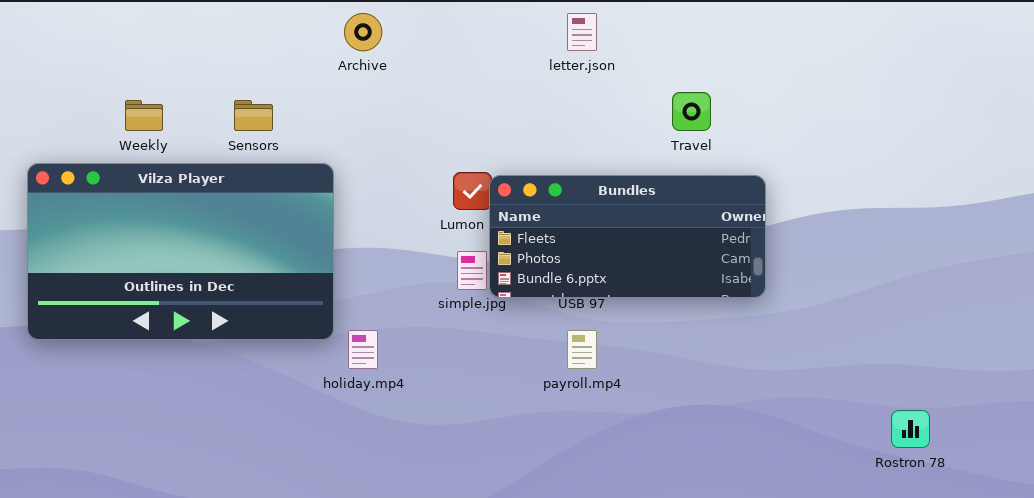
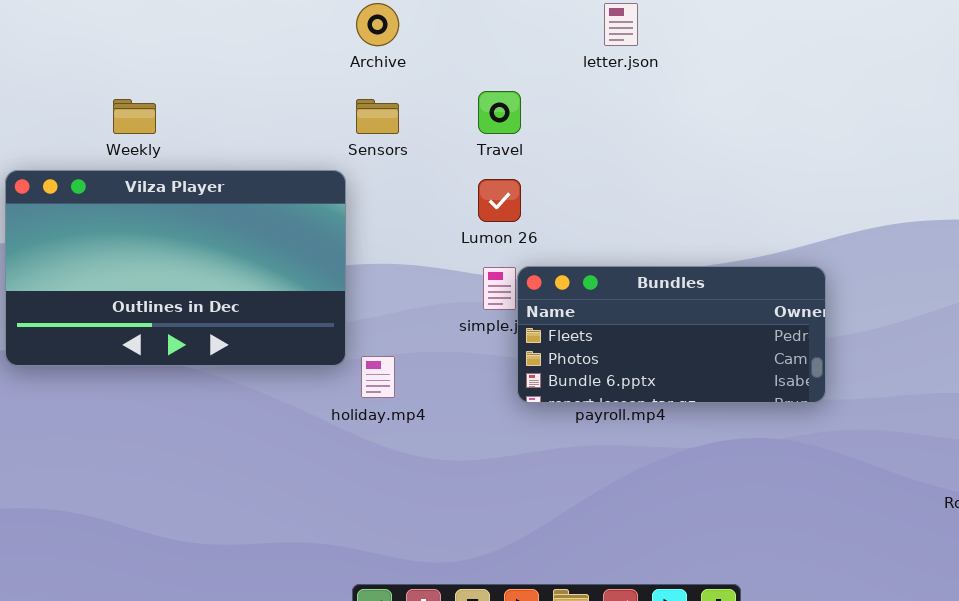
Travel: [672,92,711,131] -> [478,91,521,134], moved
Sensors: [234,100,273,131] -> [356,99,399,134], moved
Bundles: [489,175,766,298] -> [517,266,826,403], moved

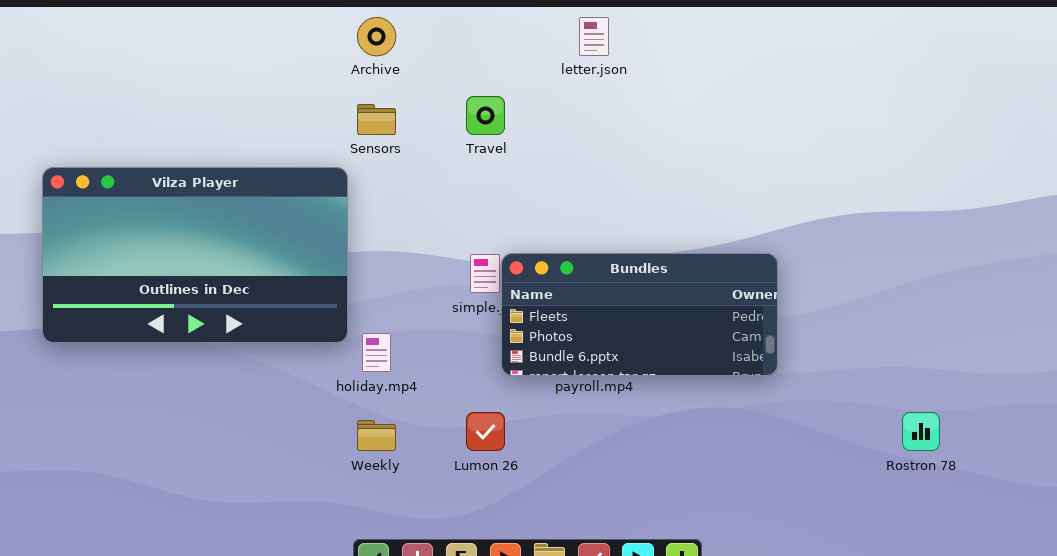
Weekly: [113,99,156,134] -> [357,420,396,451], moved
Lumon 26: [478,179,521,222] -> [466,412,505,451], moved

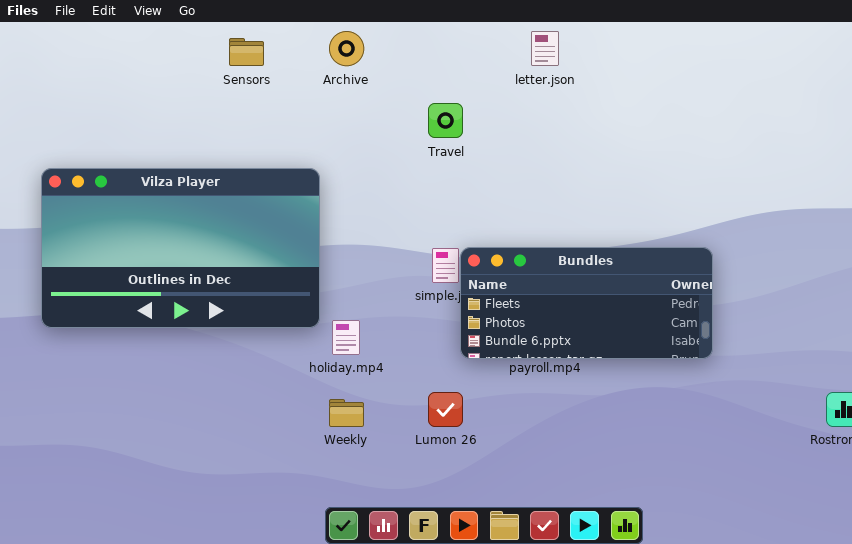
Sensors: [357,104,396,135] -> [229,38,264,66], moved

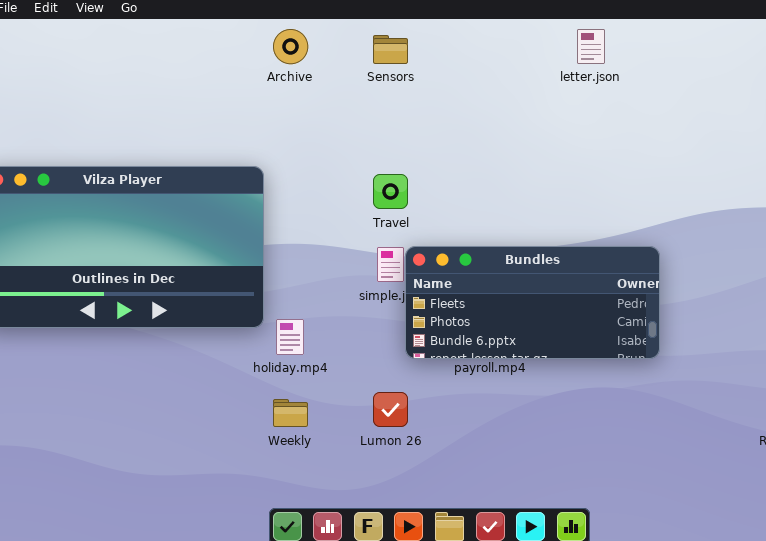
letter.json: [531,31,559,66] -> [577,29,605,64], moved
Sensors: [229,38,264,66] -> [373,35,408,64], moved
Travel: [428,103,463,138] -> [373,174,408,209], moved

